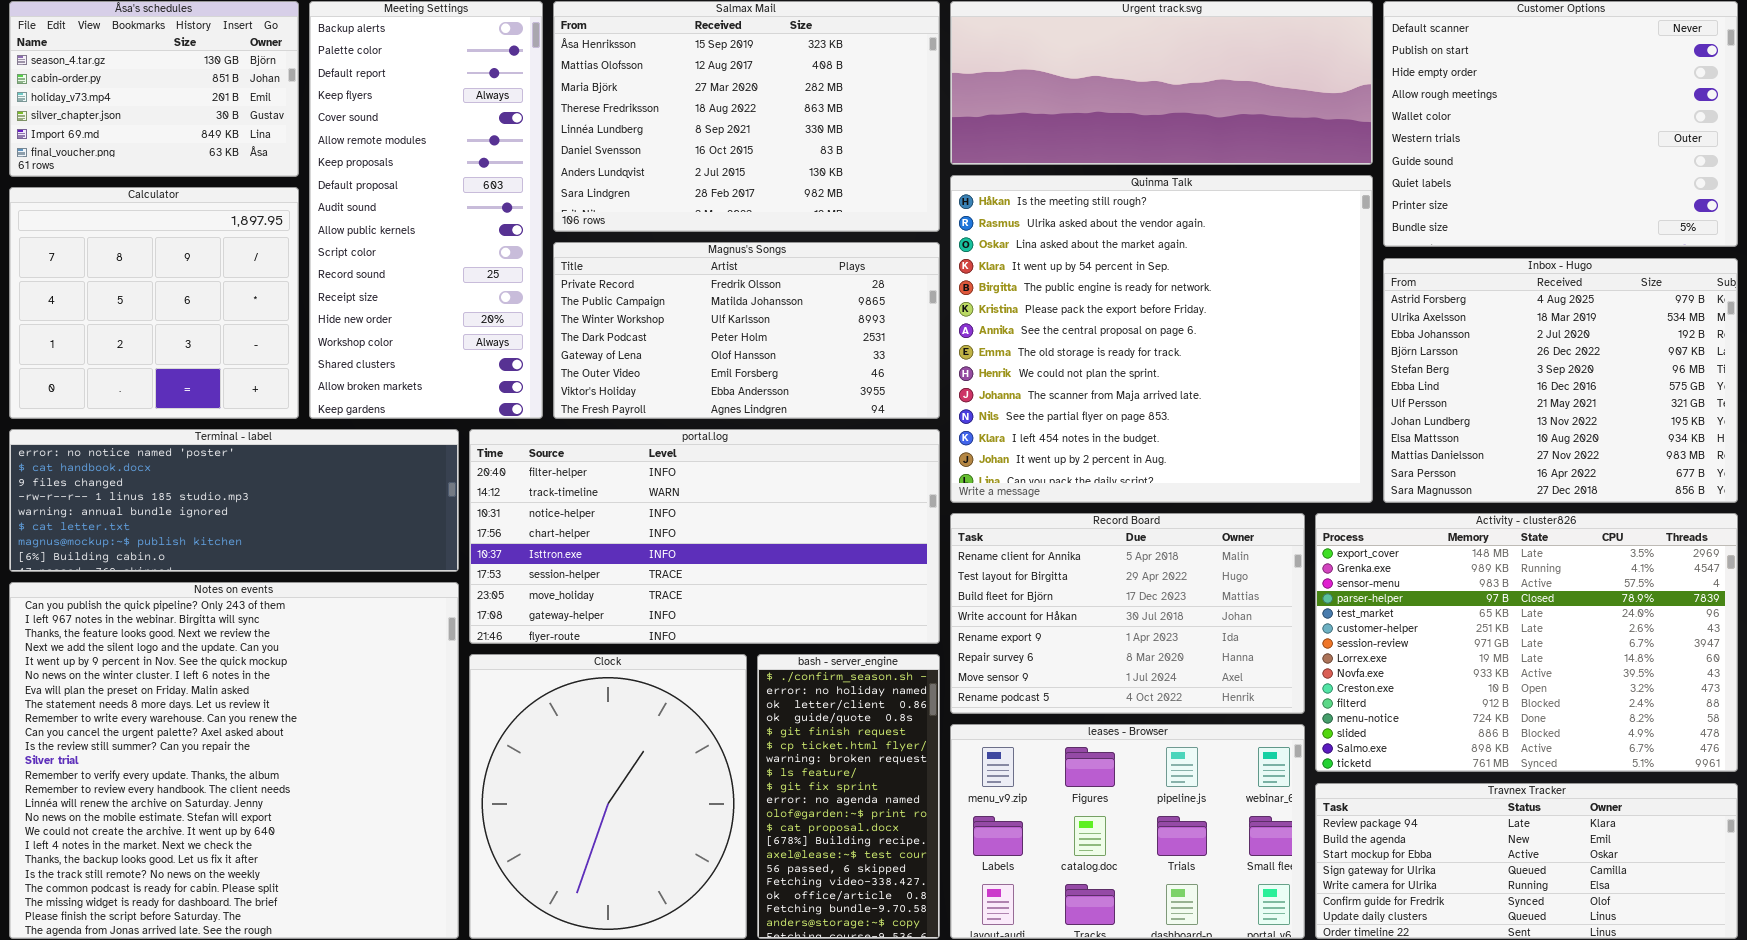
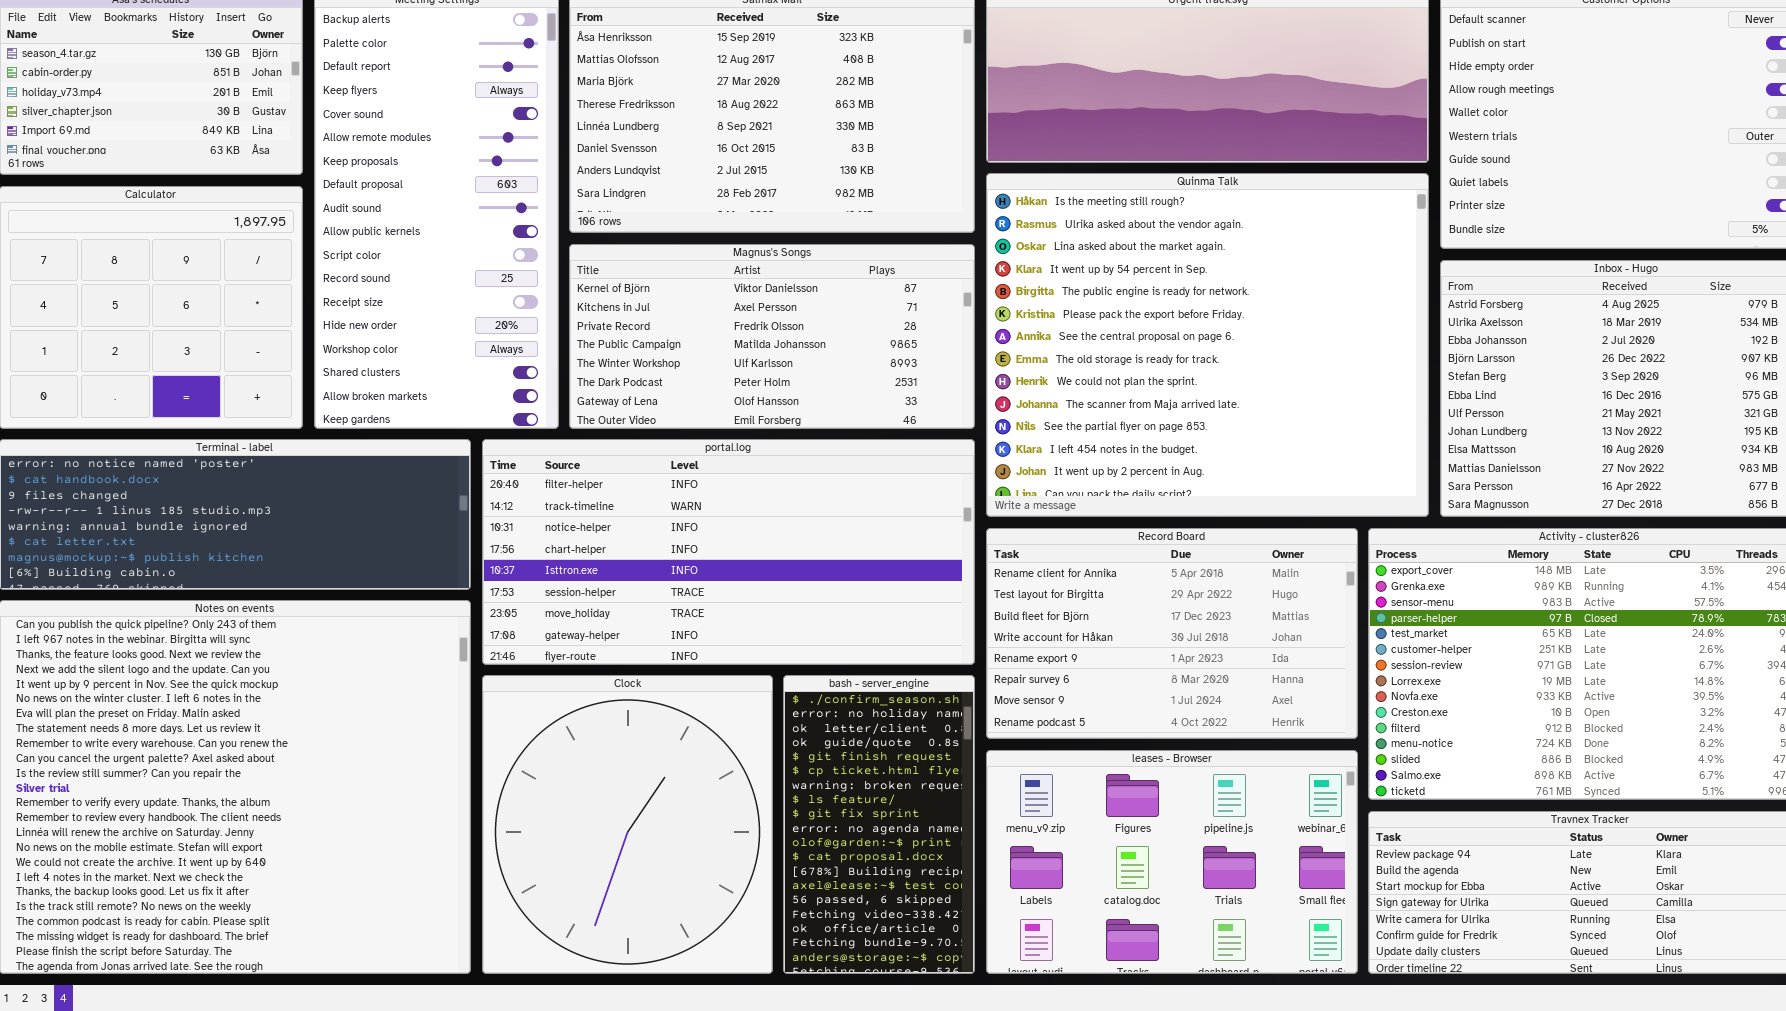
Magnus's Songs: [553,242,940,419] -> [569,244,975,429], scrolled up 2 rows

